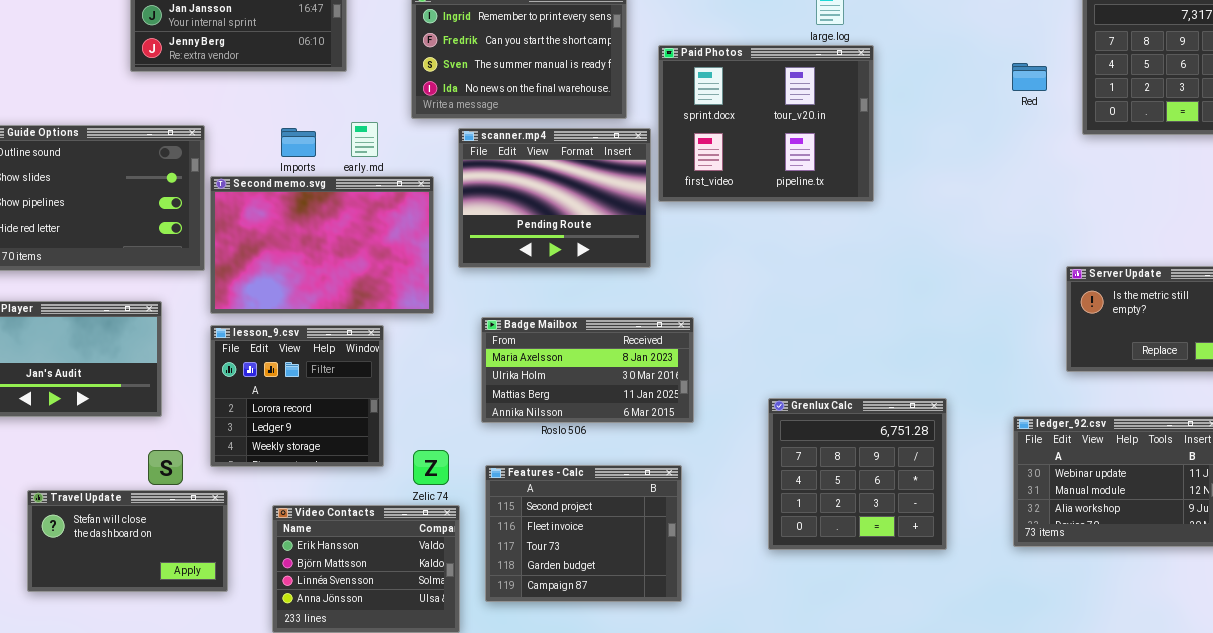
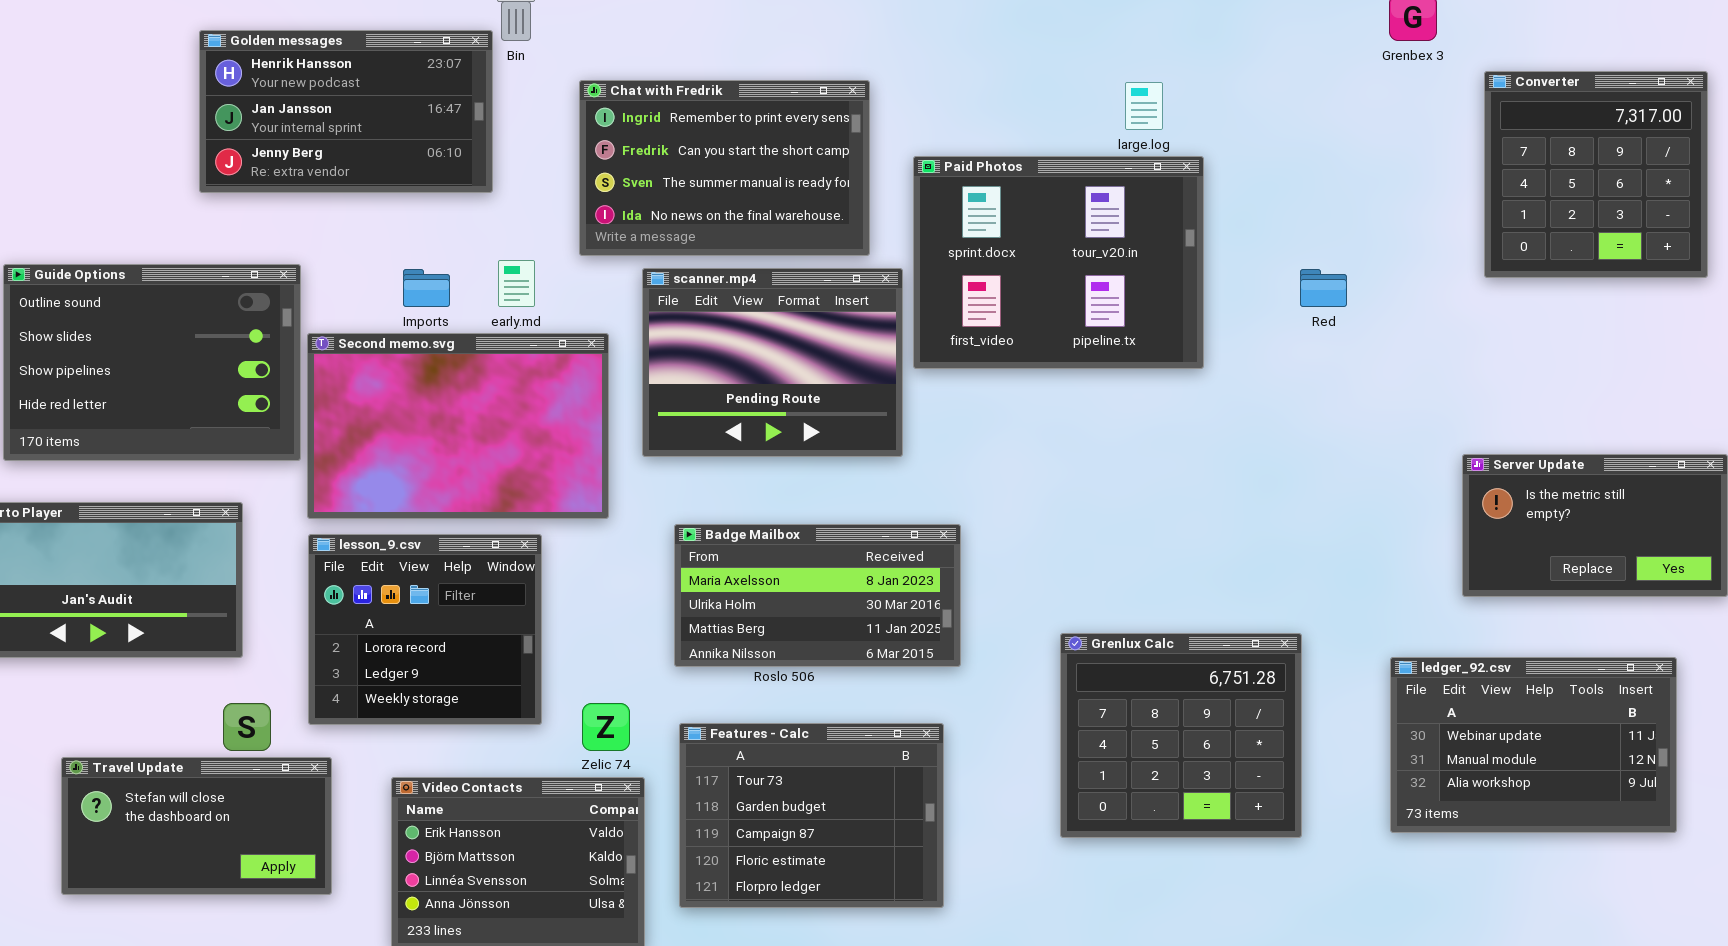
Red: [1012,63,1047,91] -> [1300,269,1347,307], moved
Features - Calc: [485,465,682,602] -> [679,723,944,908], scrolled down 2 rows

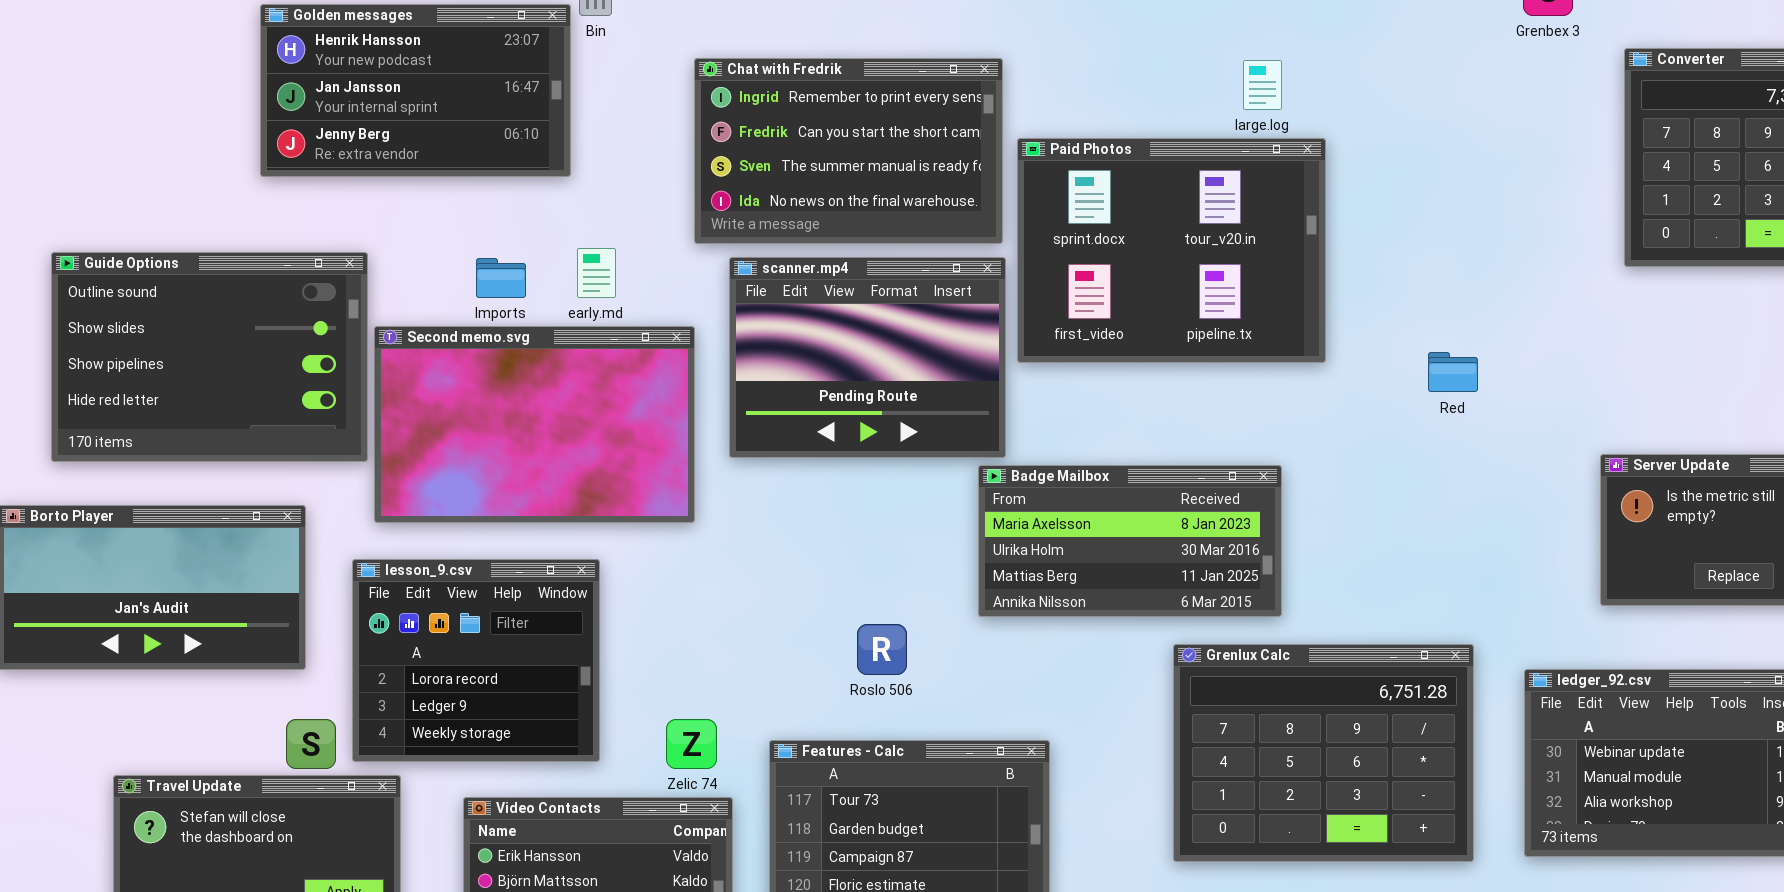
Chat with Fredrik: [579,80,870,256] -> [694,58,1003,244], moved
Red: [1300,269,1347,307] -> [1428,352,1478,392], moved
Badge Mailbox: [674,524,961,667] -> [978,465,1282,617], moved
lesson_9.csv: [308,534,542,725] -> [352,559,600,762], moved
Grenlux Calc: [1060,633,1302,838] -> [1173,644,1474,862], resized

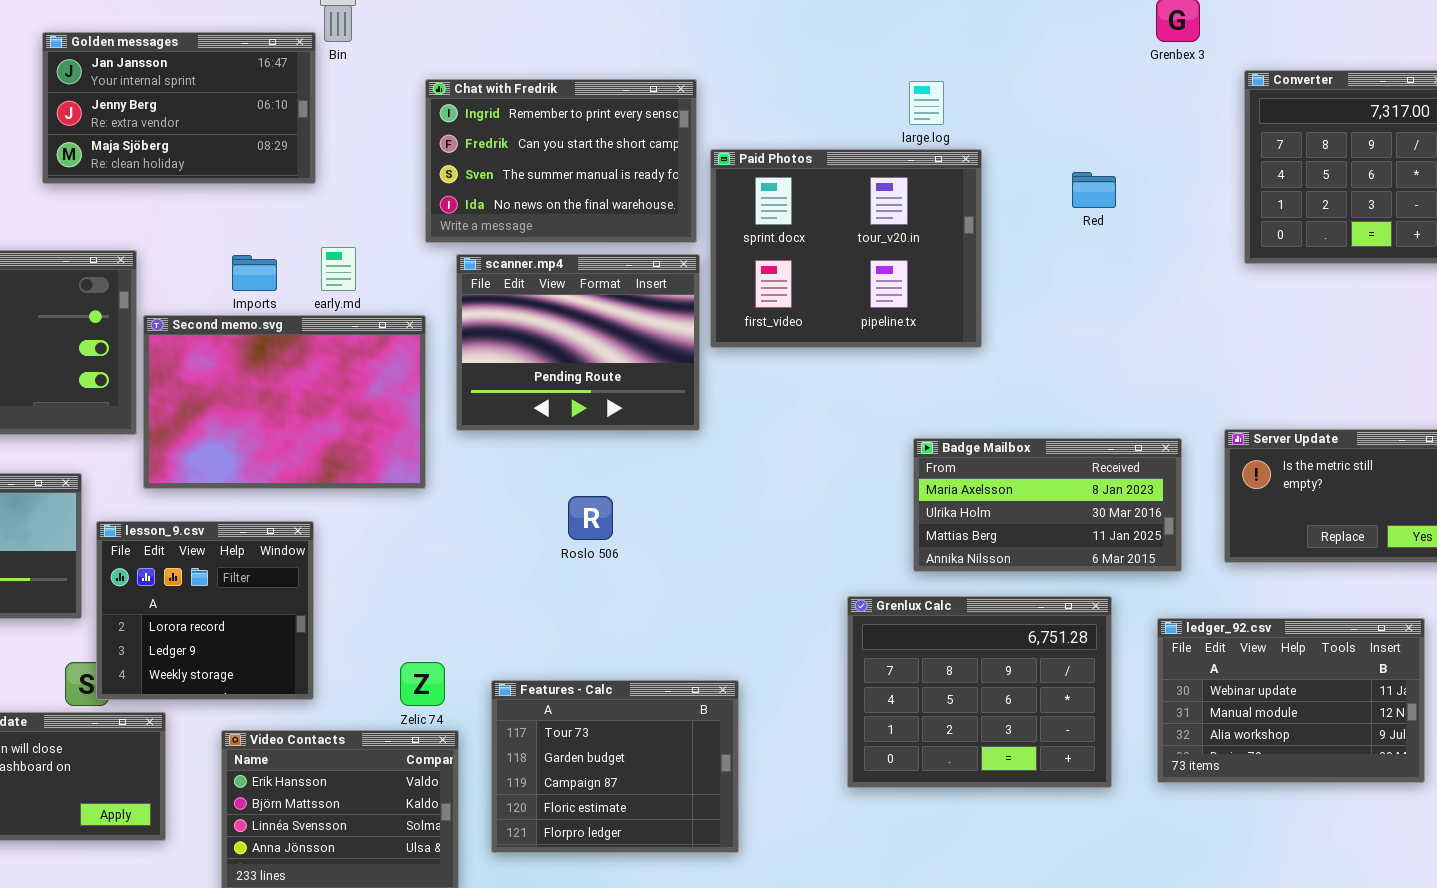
Golden messages: [260,4,571,177] -> [42,32,316,184], scrolled down 1 row
Red: [1428,352,1478,392] -> [1072,172,1116,208], moved
Badge Mailbox: [978,465,1282,617] -> [913,438,1182,572], moved
lesson_9.csv: [352,559,600,762] -> [96,521,314,700], moved
Roslo 506: [857,624,907,675] -> [568,496,613,540], moved

